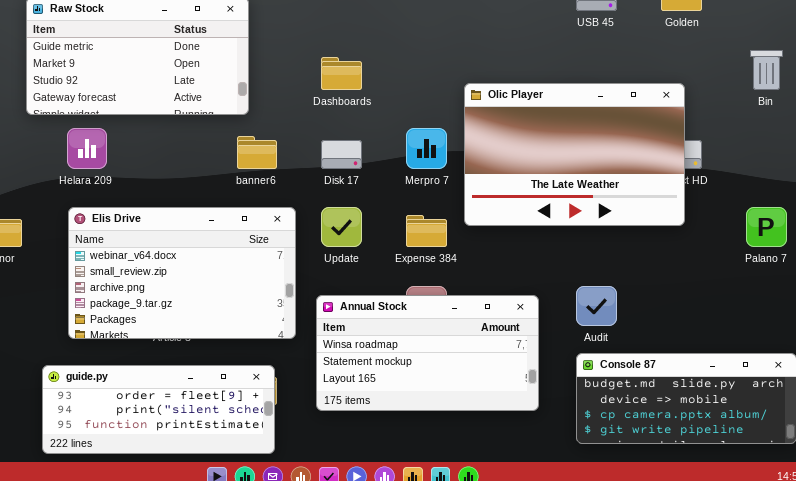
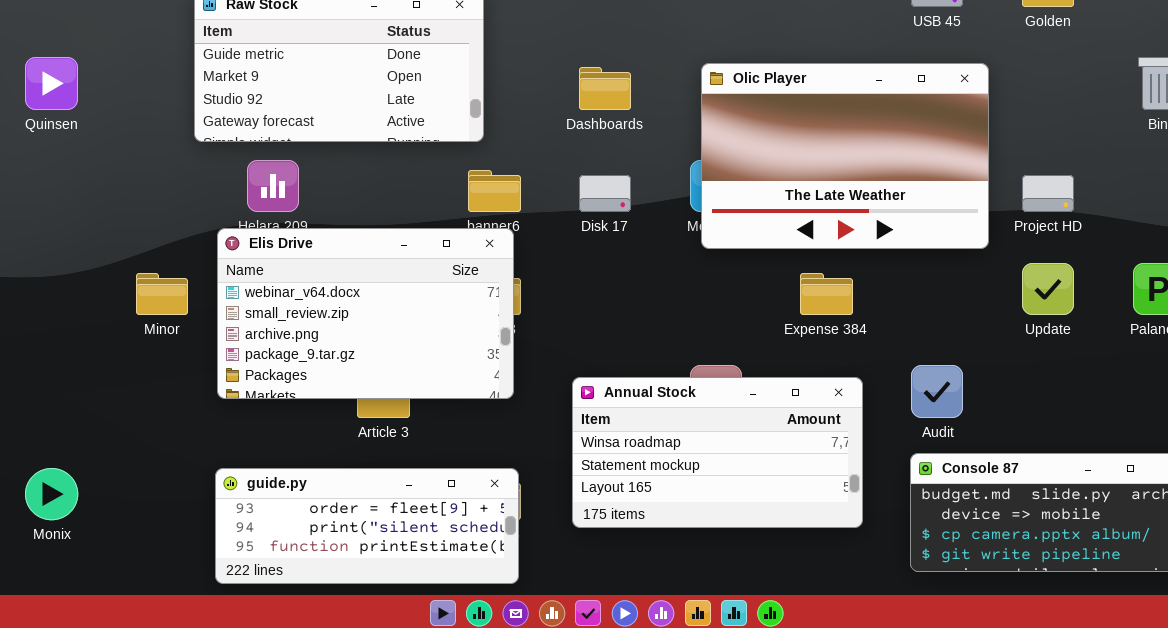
Olic Player: [464,83,685,226] -> [701,63,989,249], moved
Elis Drive: [68,207,296,339] -> [217,228,514,399], moved
Update: [321,207,362,247] -> [1022,263,1074,315], moved
Expense 384: [406,215,447,247] -> [800,273,853,315], moved

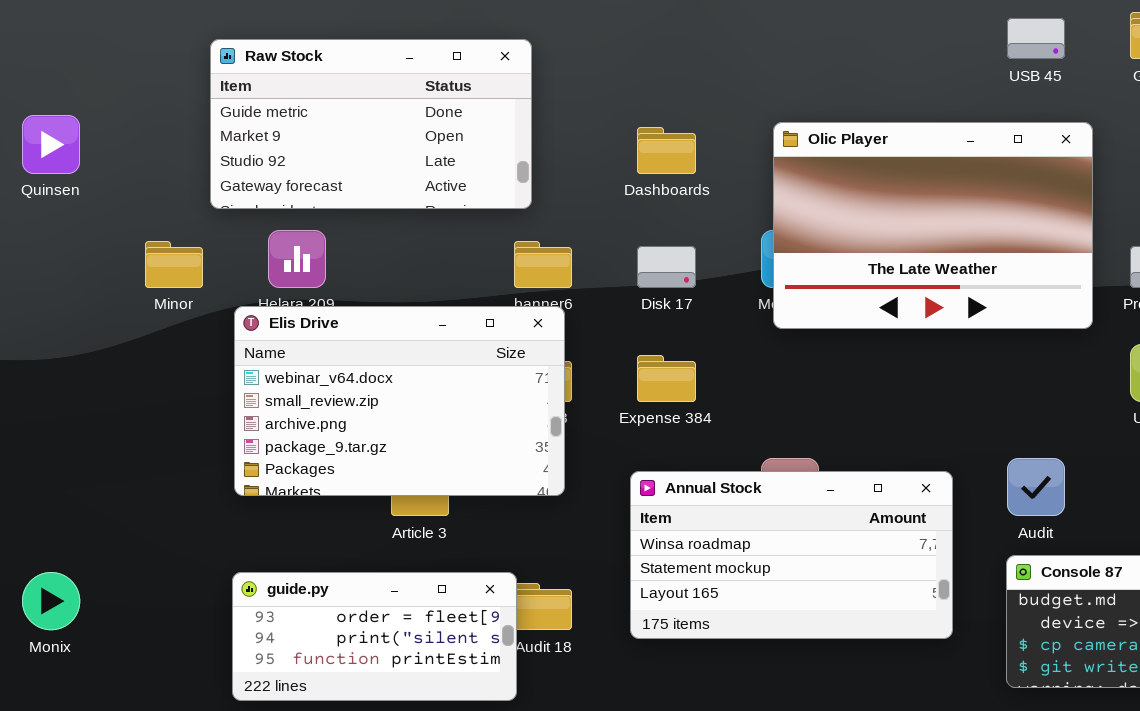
Minor: [136,273,188,315] -> [145,241,203,288], moved
Expense 384: [800,273,853,315] -> [637,355,696,402], moved
guide.py: [215,468,519,584] -> [232,572,517,701], resized

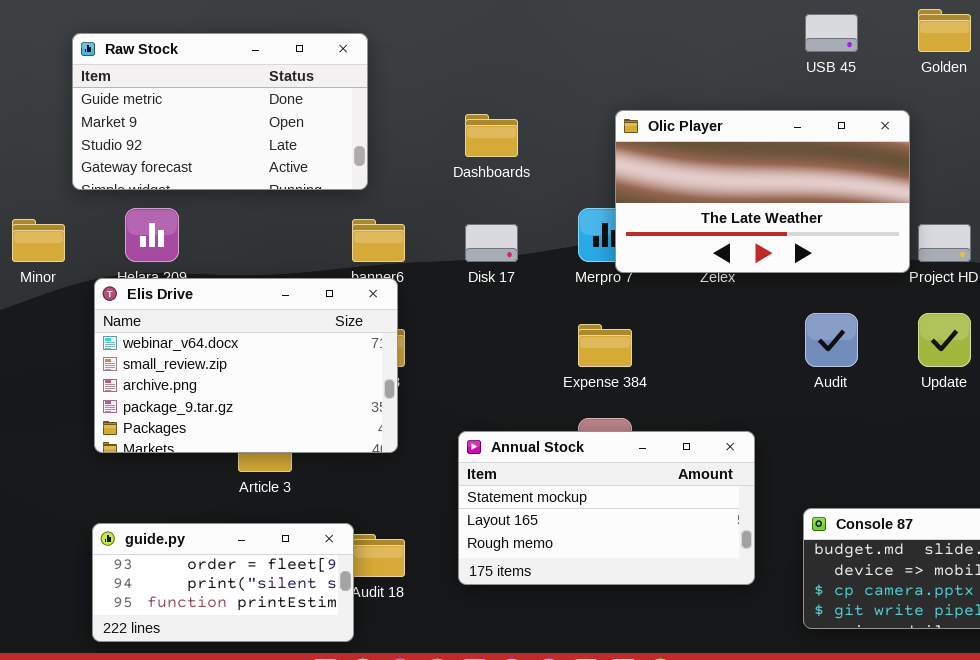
Olic Player: [773,122,1093,329] -> [615,110,910,273], moved, resized
Expense 384: [637,355,696,402] -> [578,324,632,367], moved
Audit: [1007,458,1065,516] -> [805,313,858,367], moved
Annual Stock: [630,471,953,639] -> [458,431,755,585], scrolled down 1 row

